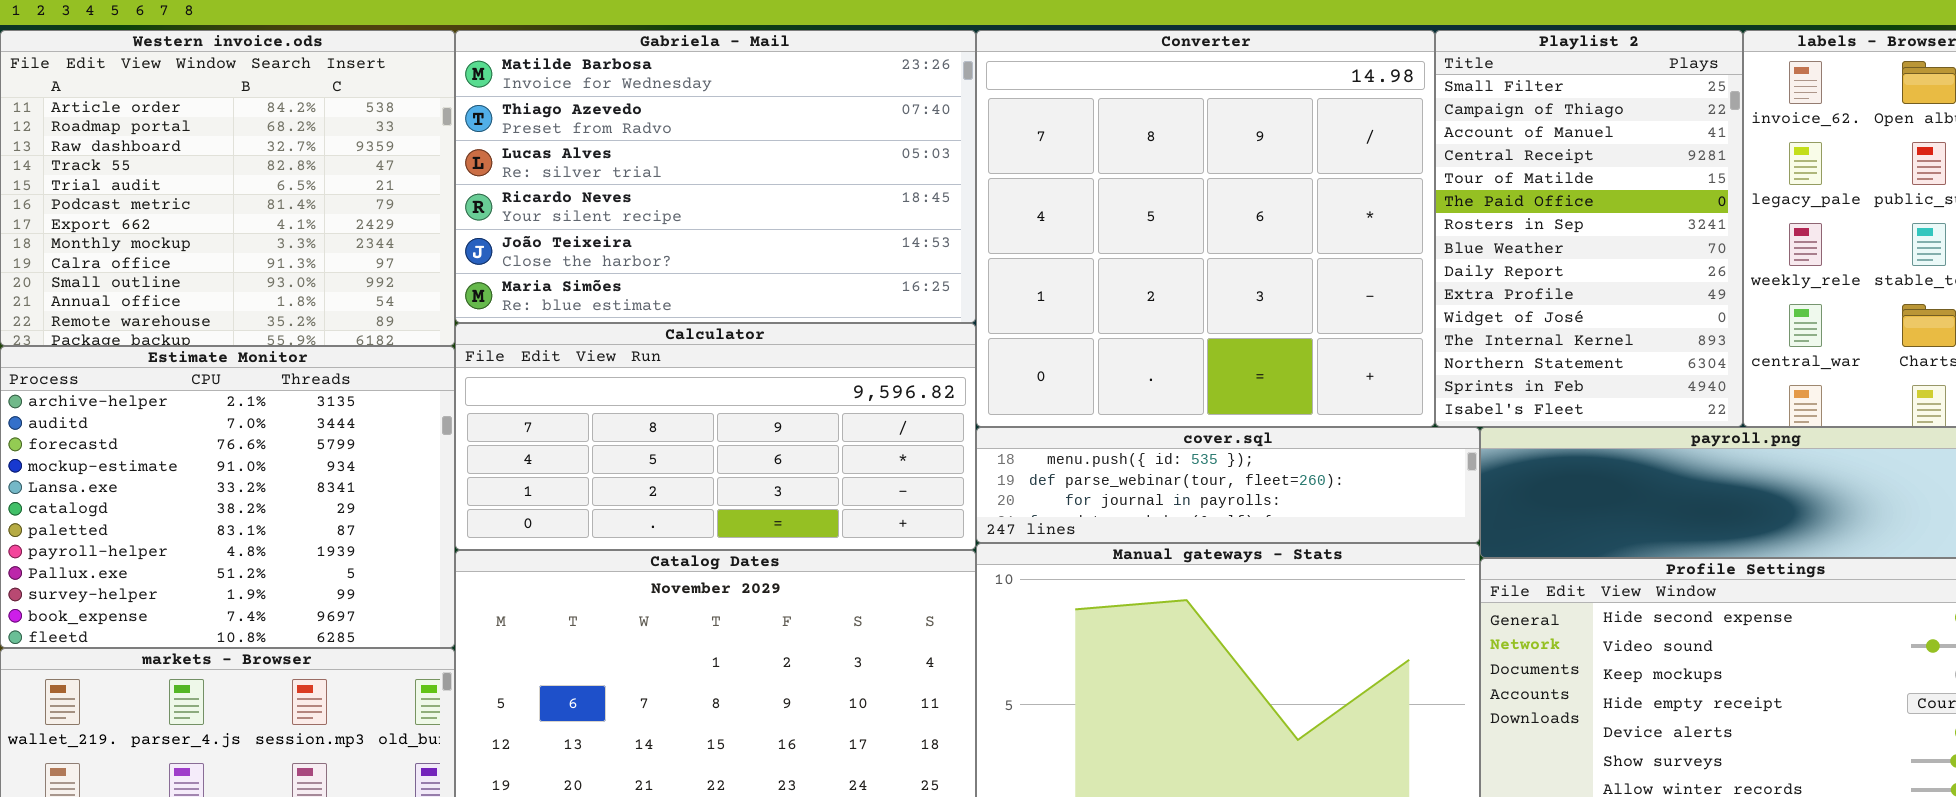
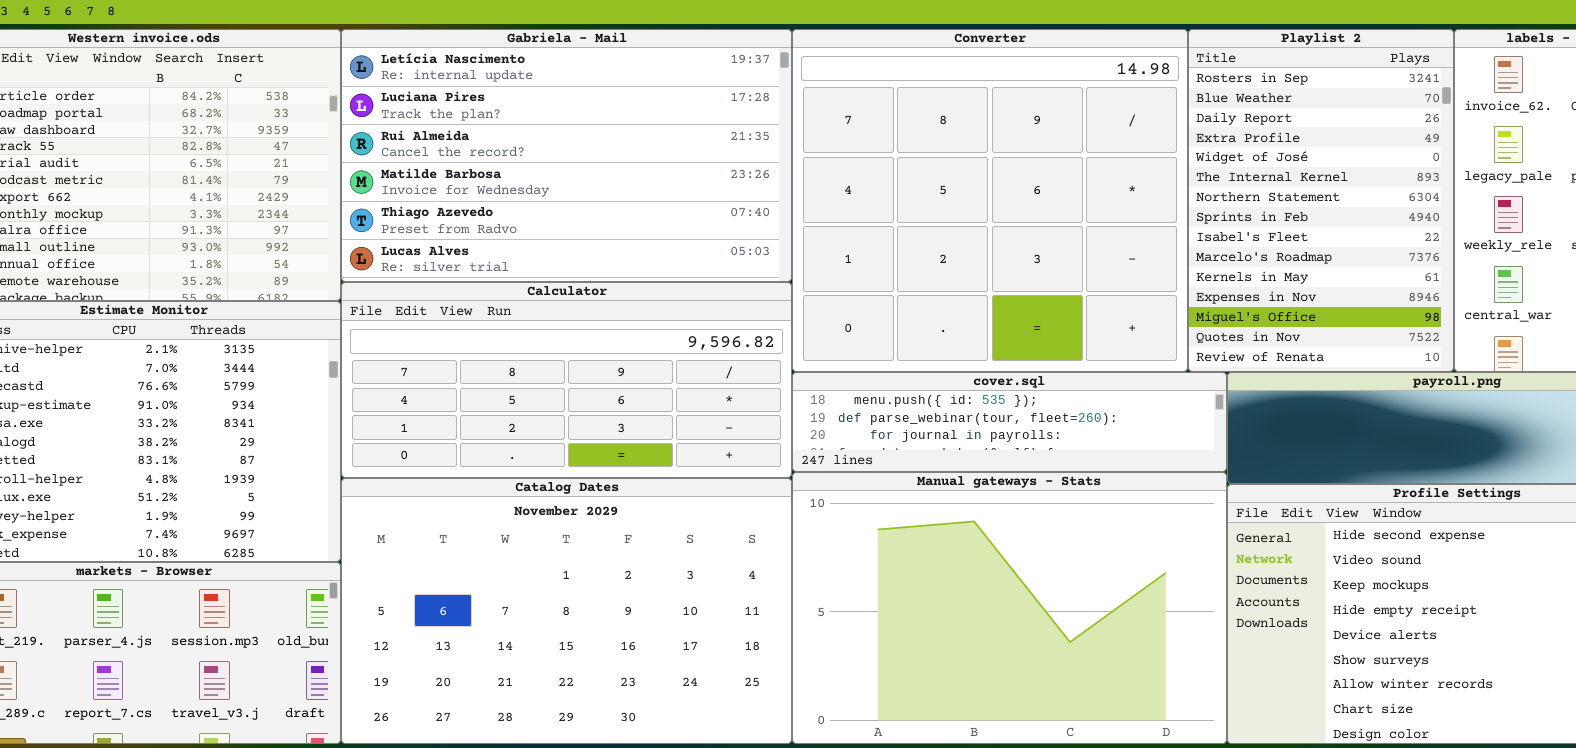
Gabriela - Mail: [455,30,976,323] -> [341,29,792,282], scrolled up 3 rows
Playlist 2: [1435,30,1743,427] -> [1188,29,1454,372], scrolled down 6 rows

